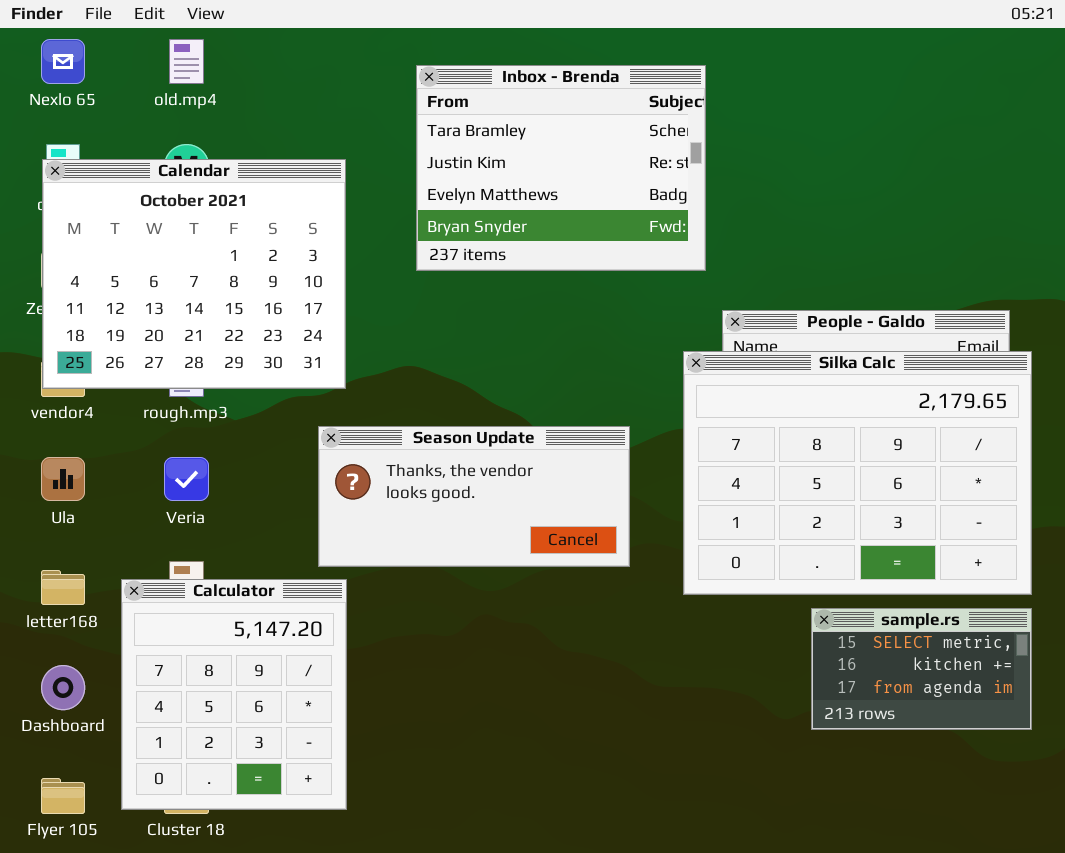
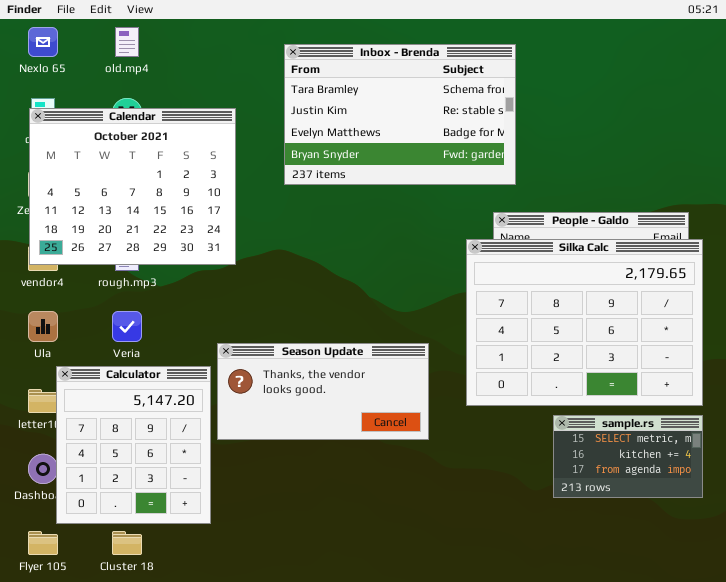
Inbox - Brenda: [416,65,706,271] -> [284,44,516,185], resized
Season Update: [318,426,630,567] -> [217,343,429,440], moved
Calculator: [121,579,347,810] -> [56,366,211,524], moved

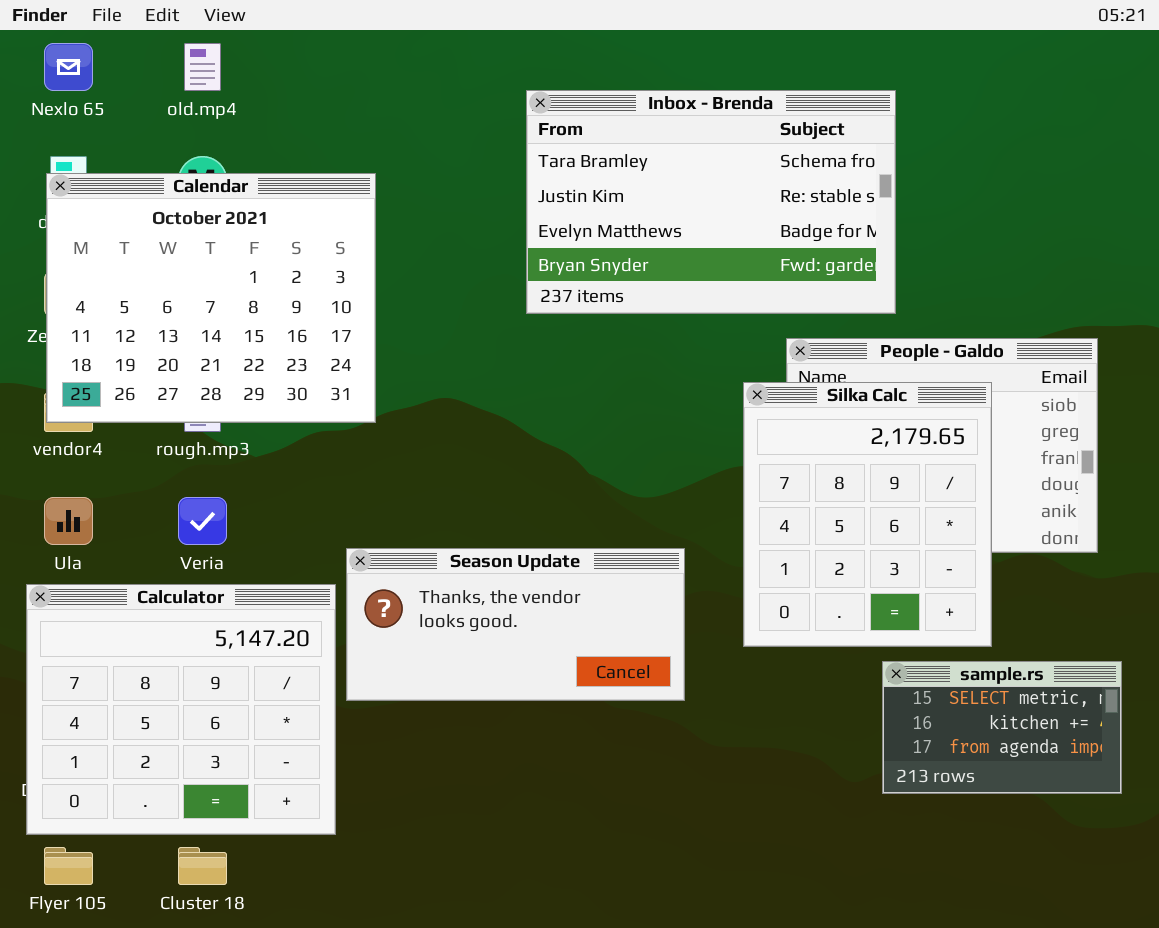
Inbox - Brenda: [284,44,516,185] -> [526,90,896,314], moved
Silka Calc: [466,239,703,406] -> [743,382,992,647], resized
Calculator: [56,366,211,524] -> [26,584,336,835], resized

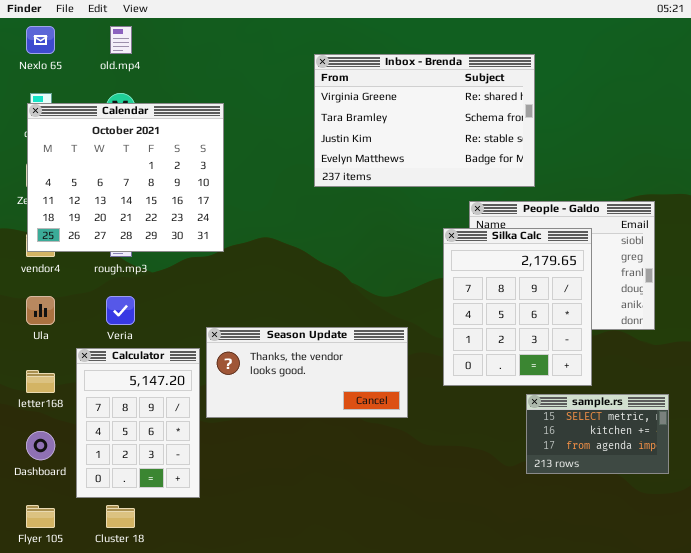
Inbox - Brenda: [526,90,896,314] -> [314,54,535,187], scrolled up 1 row
Calculator: [26,584,336,835] -> [76,348,200,498], resized

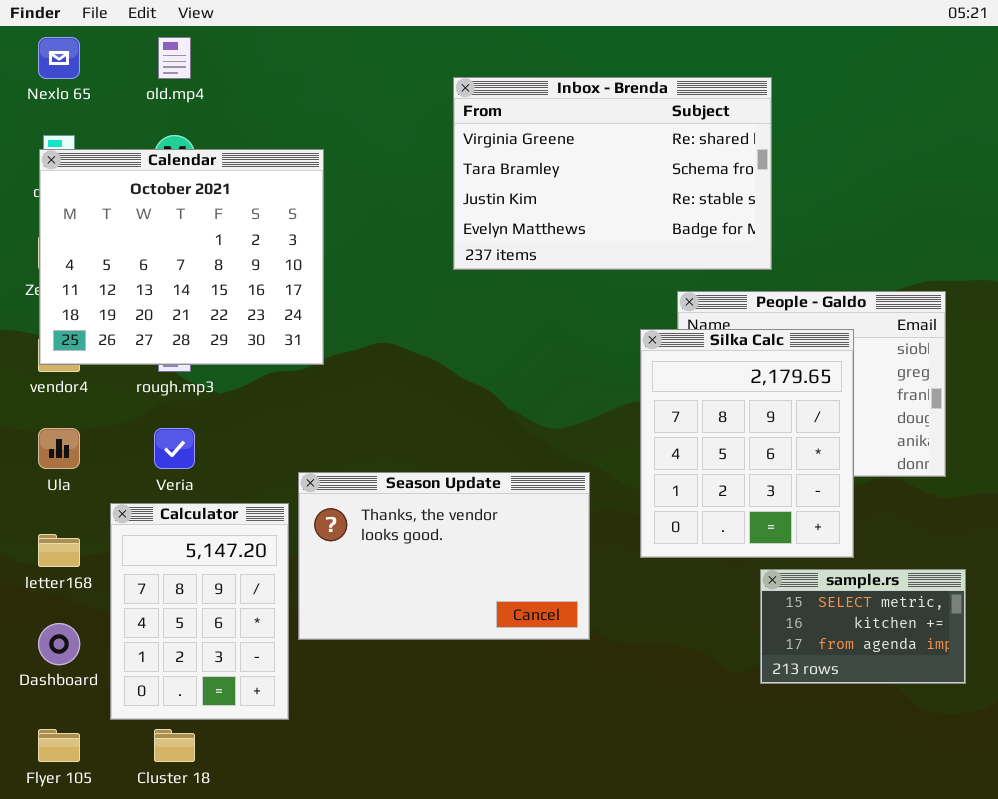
Season Update: [206,327,408,418] -> [298,472,590,640], resized

